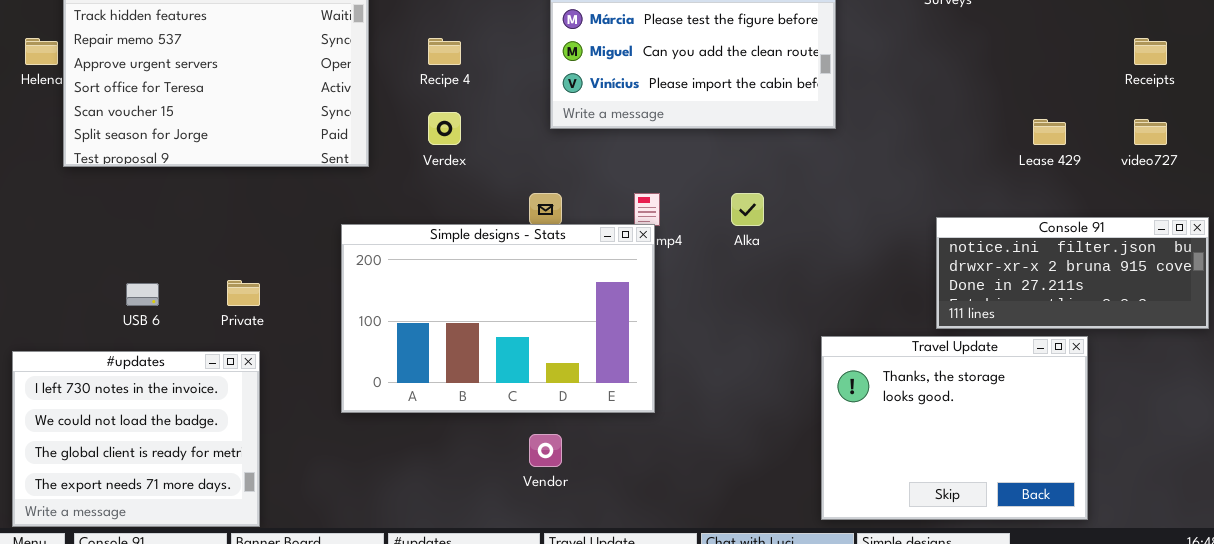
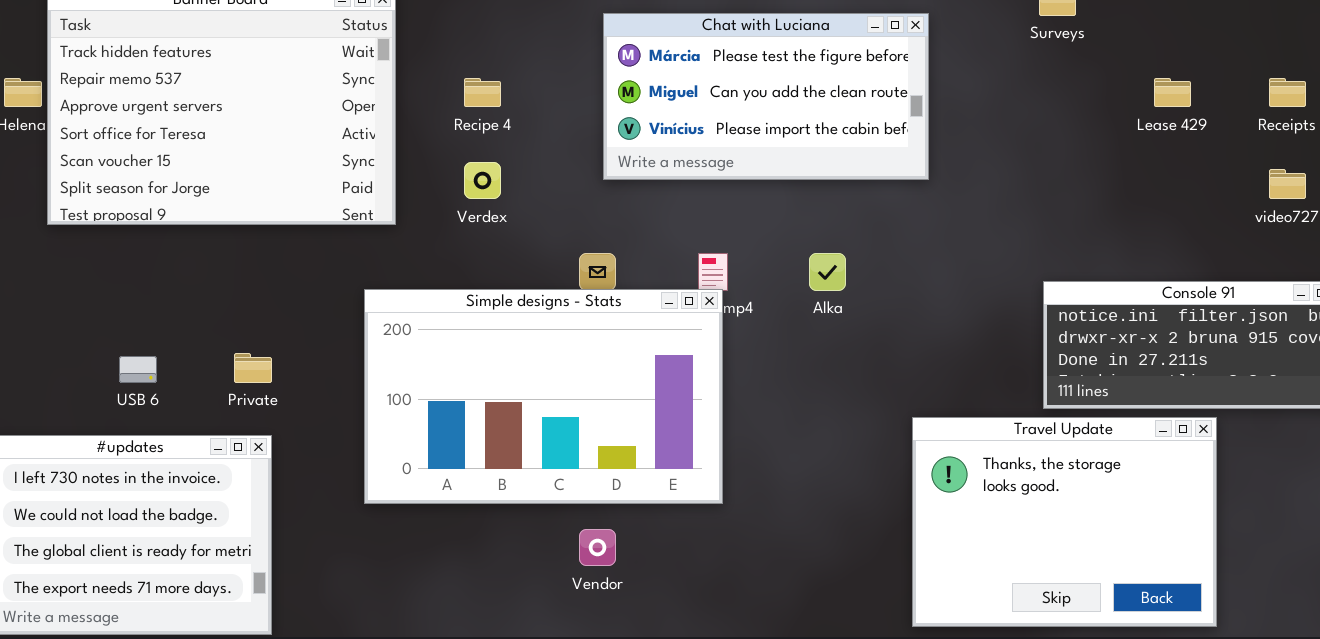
Lease 429: [1033,119,1066,145] -> [1154,78,1191,107], moved

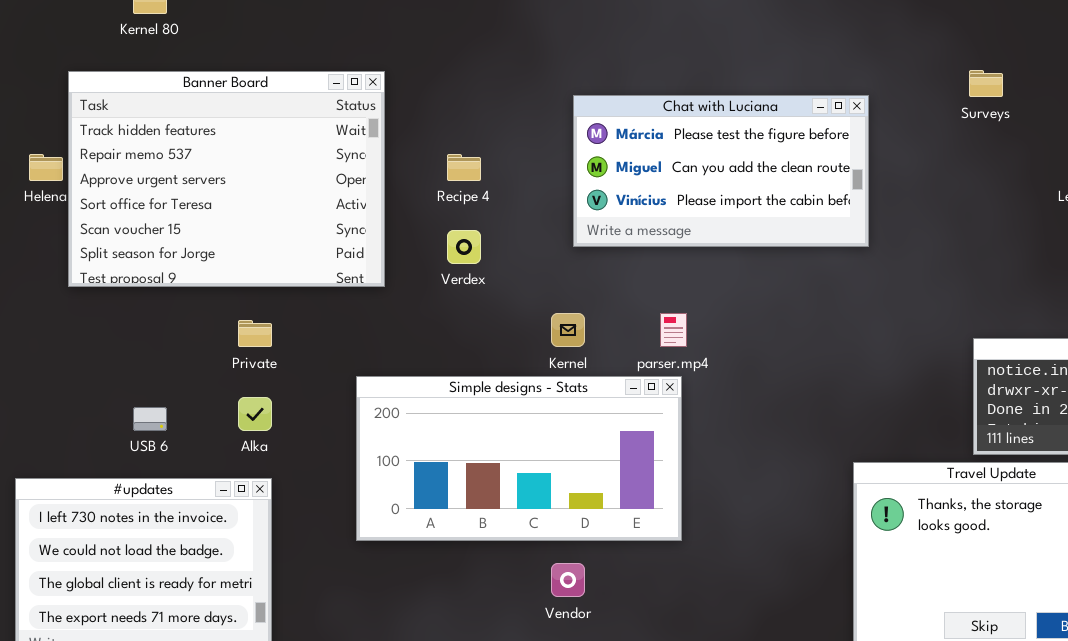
Alka: [809,253,846,291] -> [238,397,272,431], moved
Simple designs - Stats: [364,289,723,504] -> [356,376,682,541], resized
Private: [234,353,272,383] -> [238,320,272,347], moved

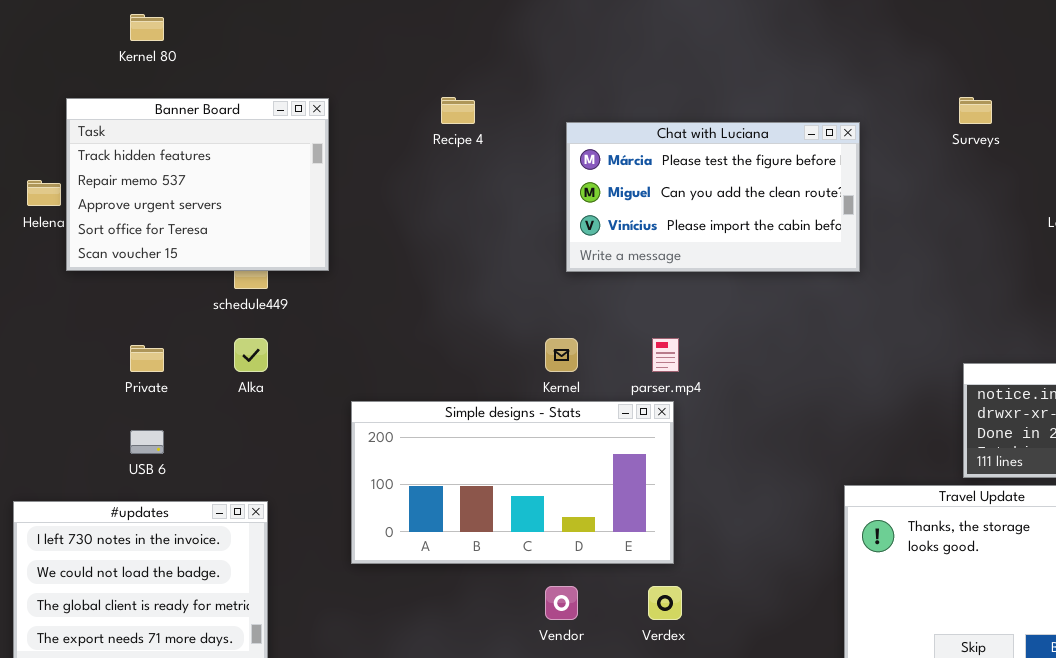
Banner Board: [68,71,385,287] -> [66,98,329,271], resized
Recipe 4: [447,154,481,181] -> [441,97,475,124], moved
Verdex: [447,230,481,264] -> [648,586,682,620], moved
Private: [238,320,272,347] -> [130,345,164,372], moved
Alka: [238,397,272,431] -> [234,338,268,372], moved

